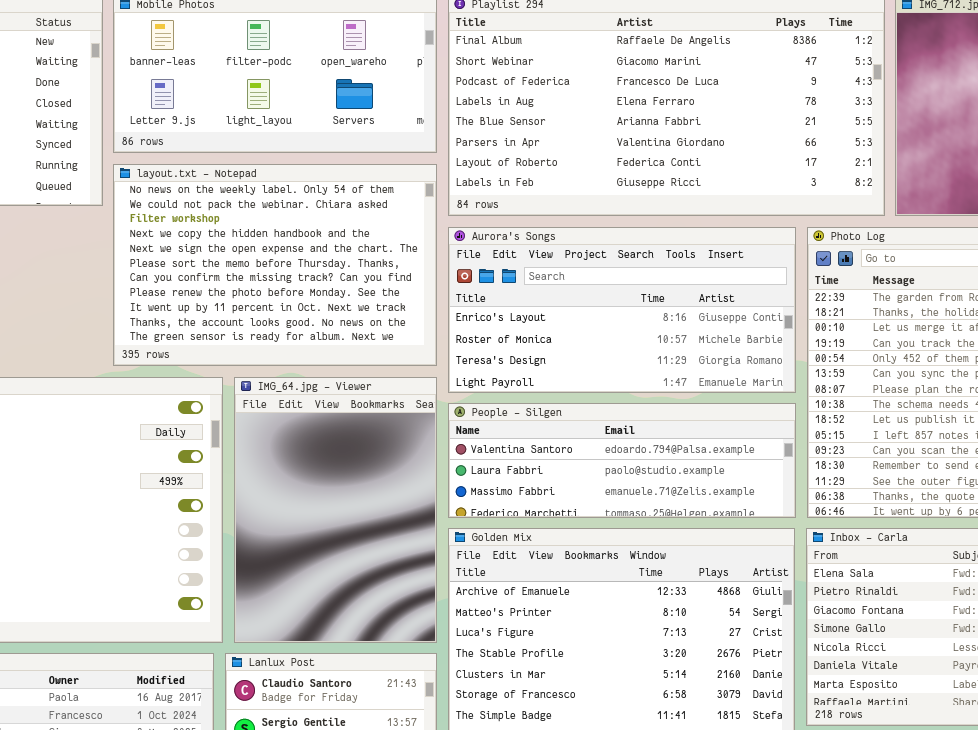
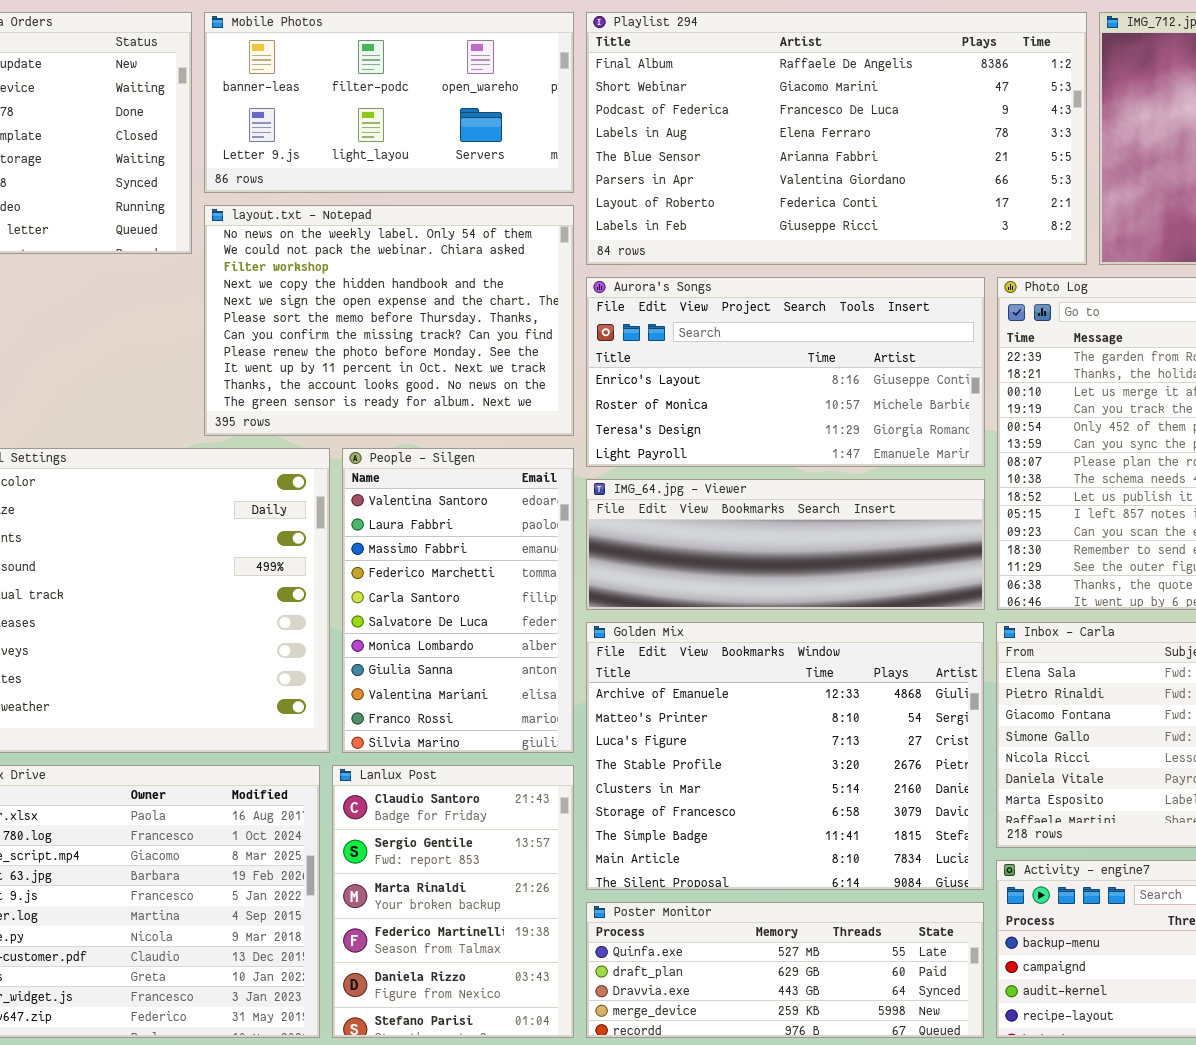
IMG_64.jpg - Viewer: [234,377,437,643] -> [586,479,985,610], moved, resized
People - Silgen: [448,403,796,518] -> [342,448,574,753], moved, resized

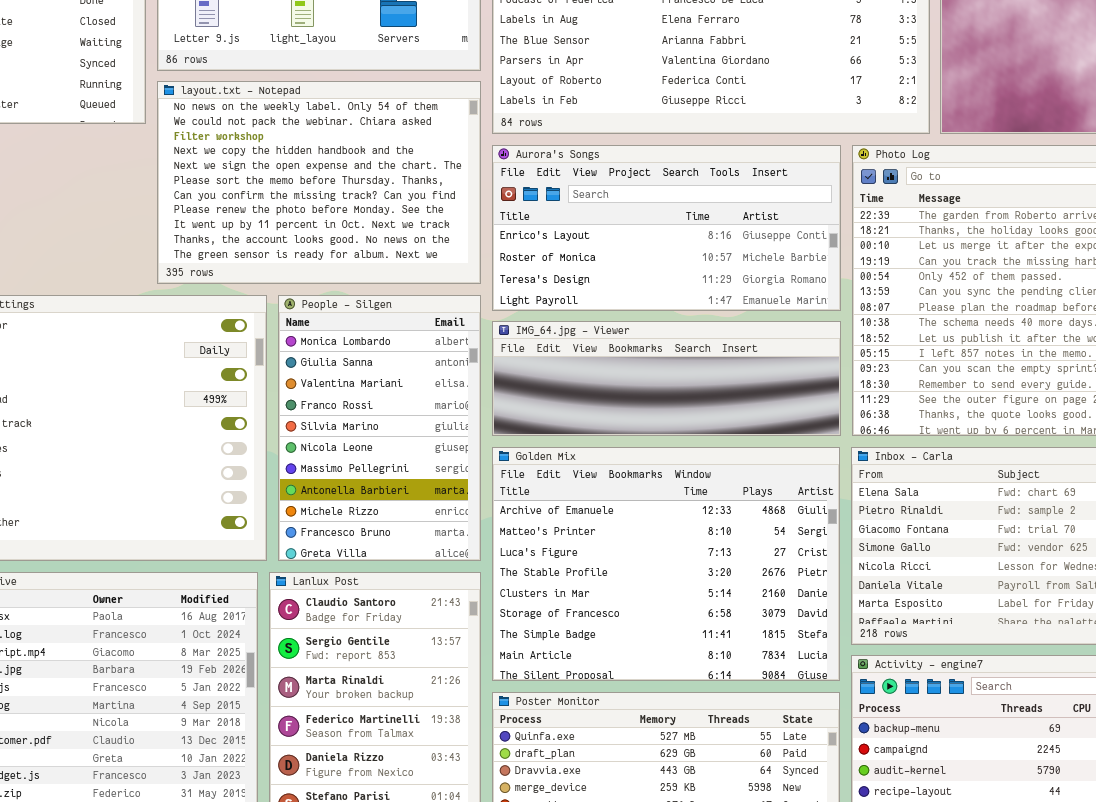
People - Silgen: [342,448,574,753] -> [278,295,481,561], scrolled down 6 rows

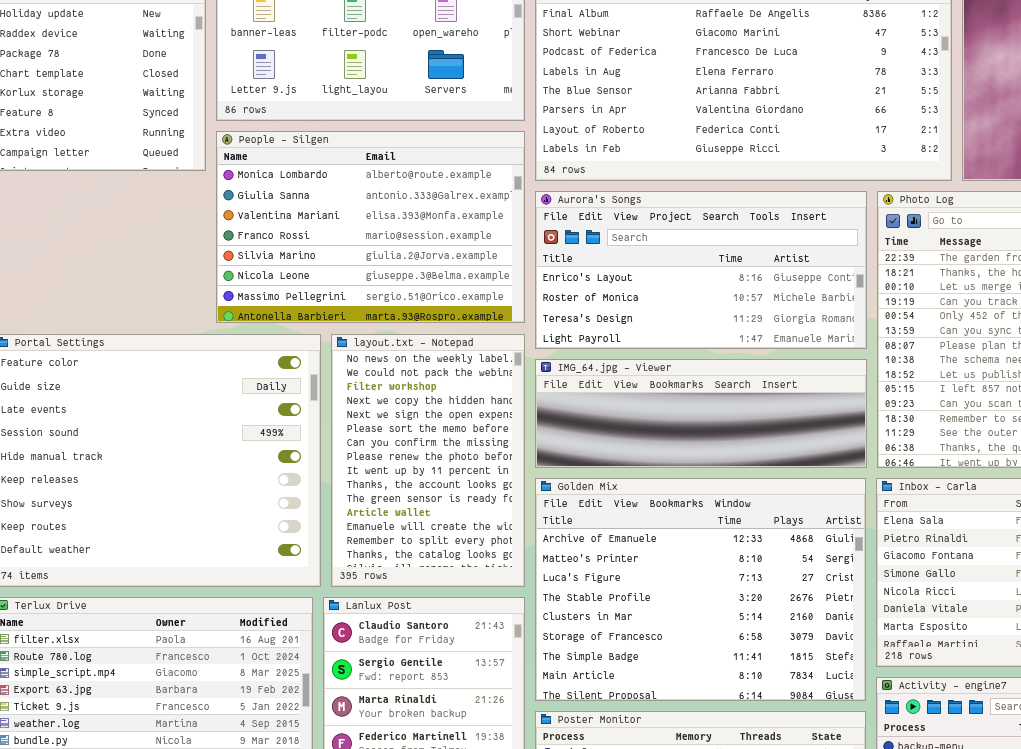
layout.txt - Notepad: [157,81,481,284] -> [331,334,525,587], moved, resized
People - Silgen: [278,295,481,561] -> [216,131,525,323], moved, resized

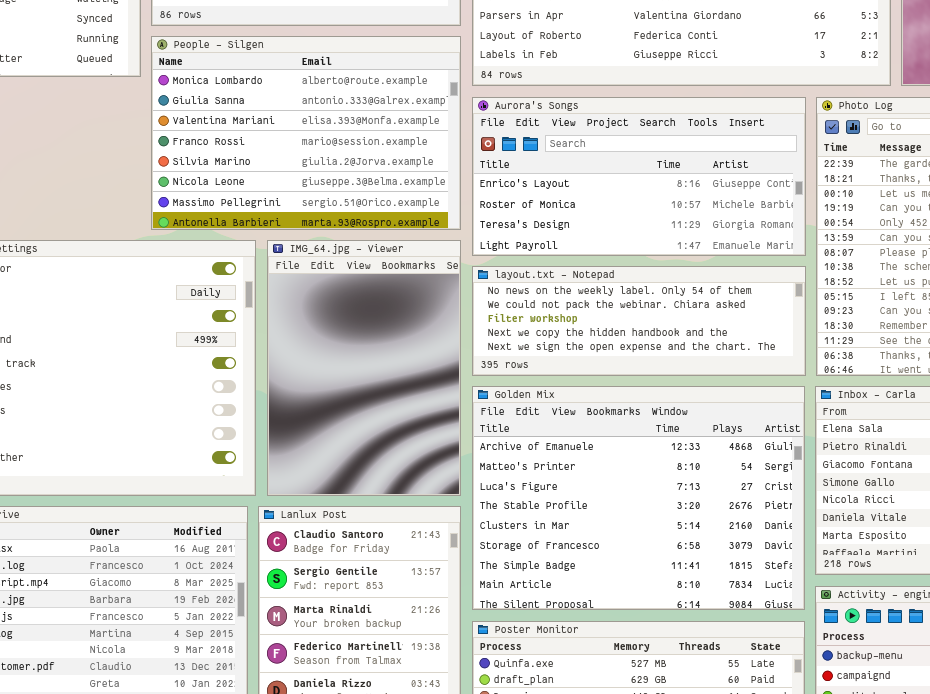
layout.txt - Notepad: [331,334,525,587] -> [472,266,806,376], moved, resized
IMG_64.jpg - Viewer: [535,359,867,468] -> [267,240,461,496], moved, resized

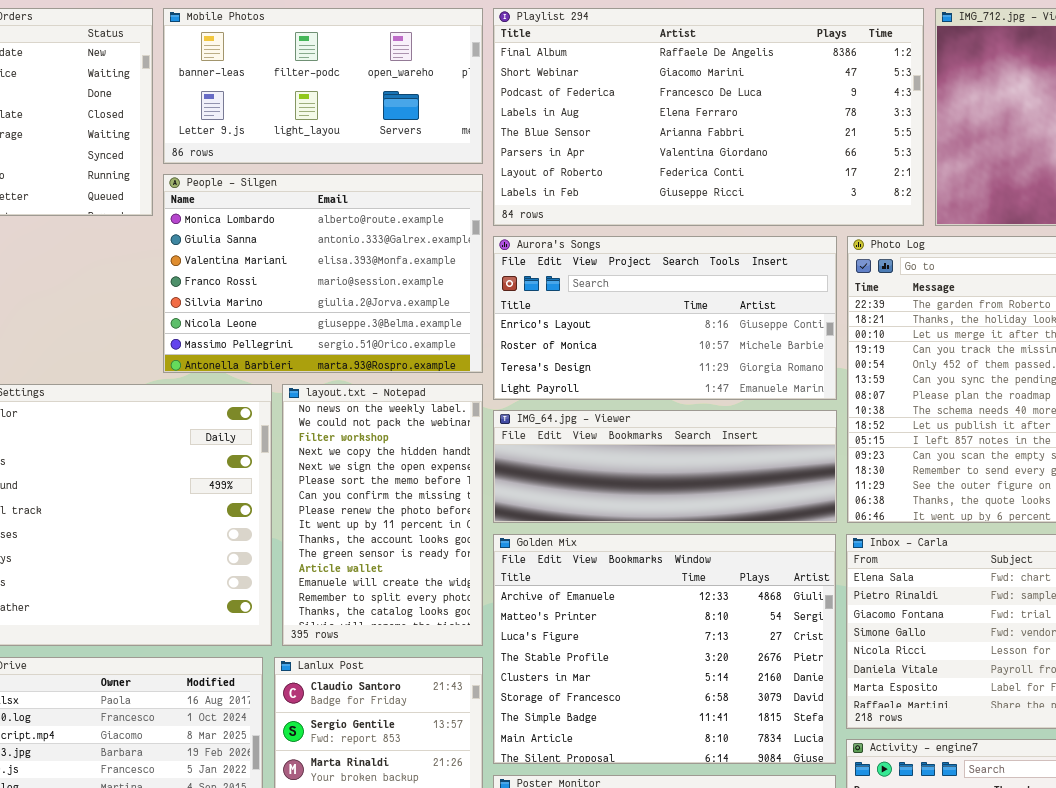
IMG_64.jpg - Viewer: [267,240,461,496] -> [493,410,837,523], moved, resized
layout.txt - Notepad: [472,266,806,376] -> [282,384,483,646], moved, resized

